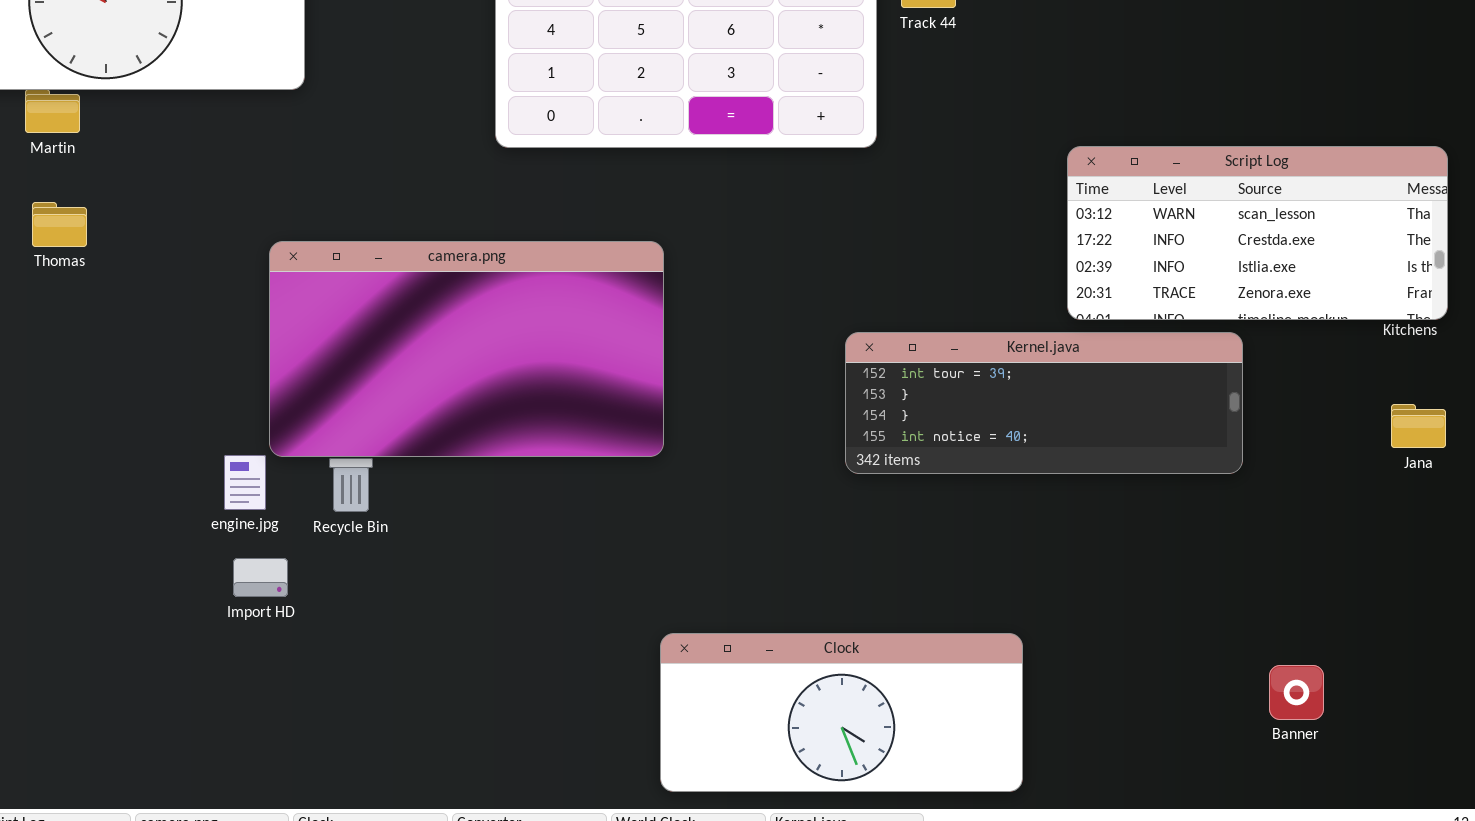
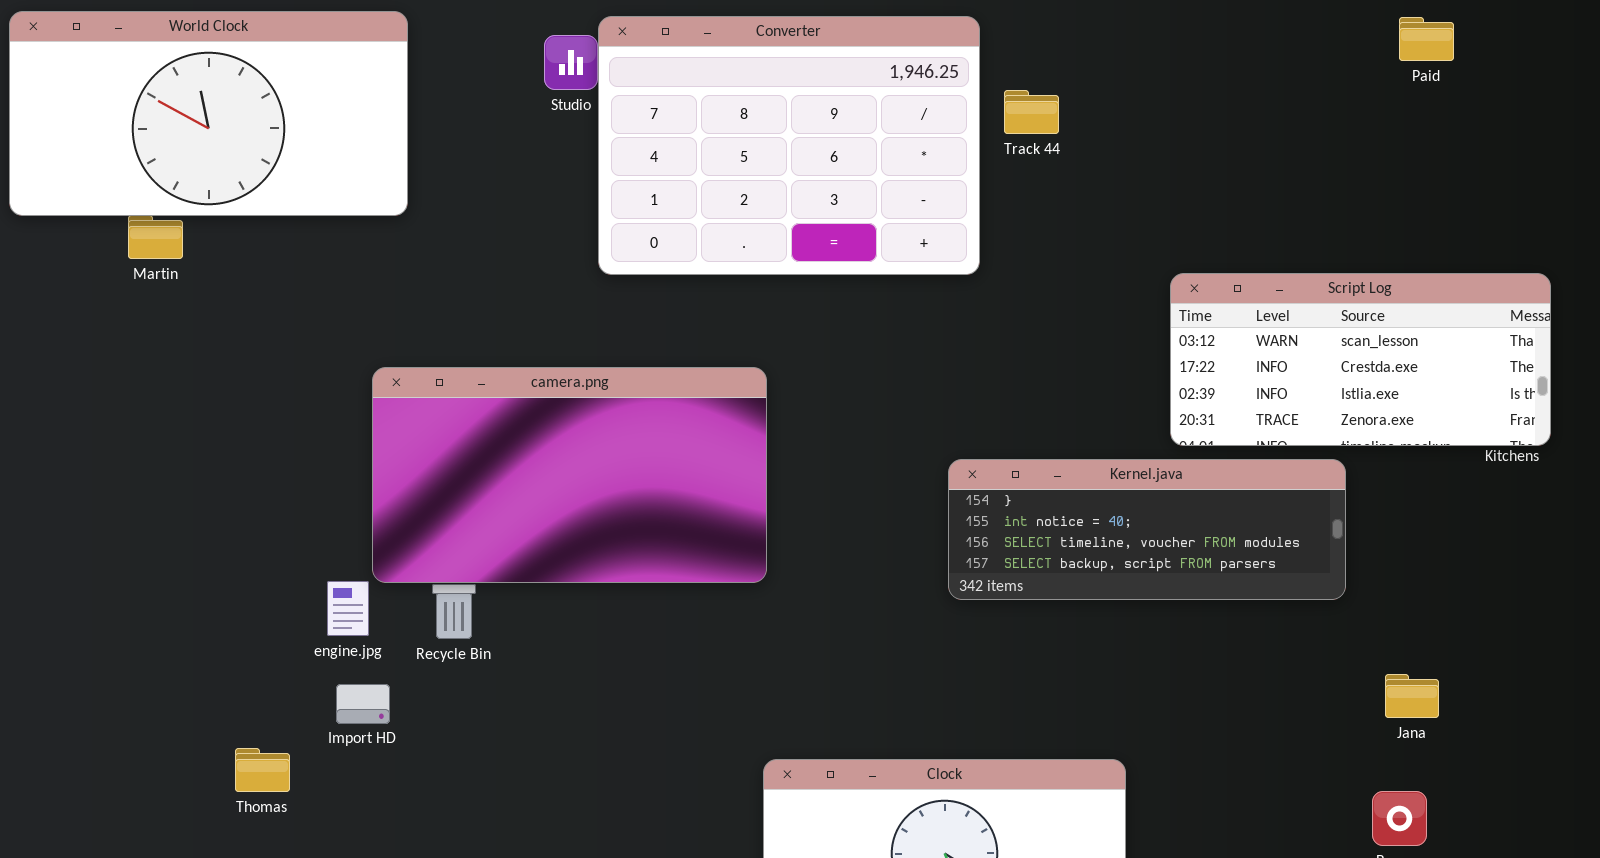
Thomas: [32,202,87,247] -> [235,748,290,792], moved
Kernel.java: [845,332,1243,474] -> [948,459,1346,600], scrolled down 2 rows
Jana: [1391,404,1446,448] -> [1385,674,1439,718], moved

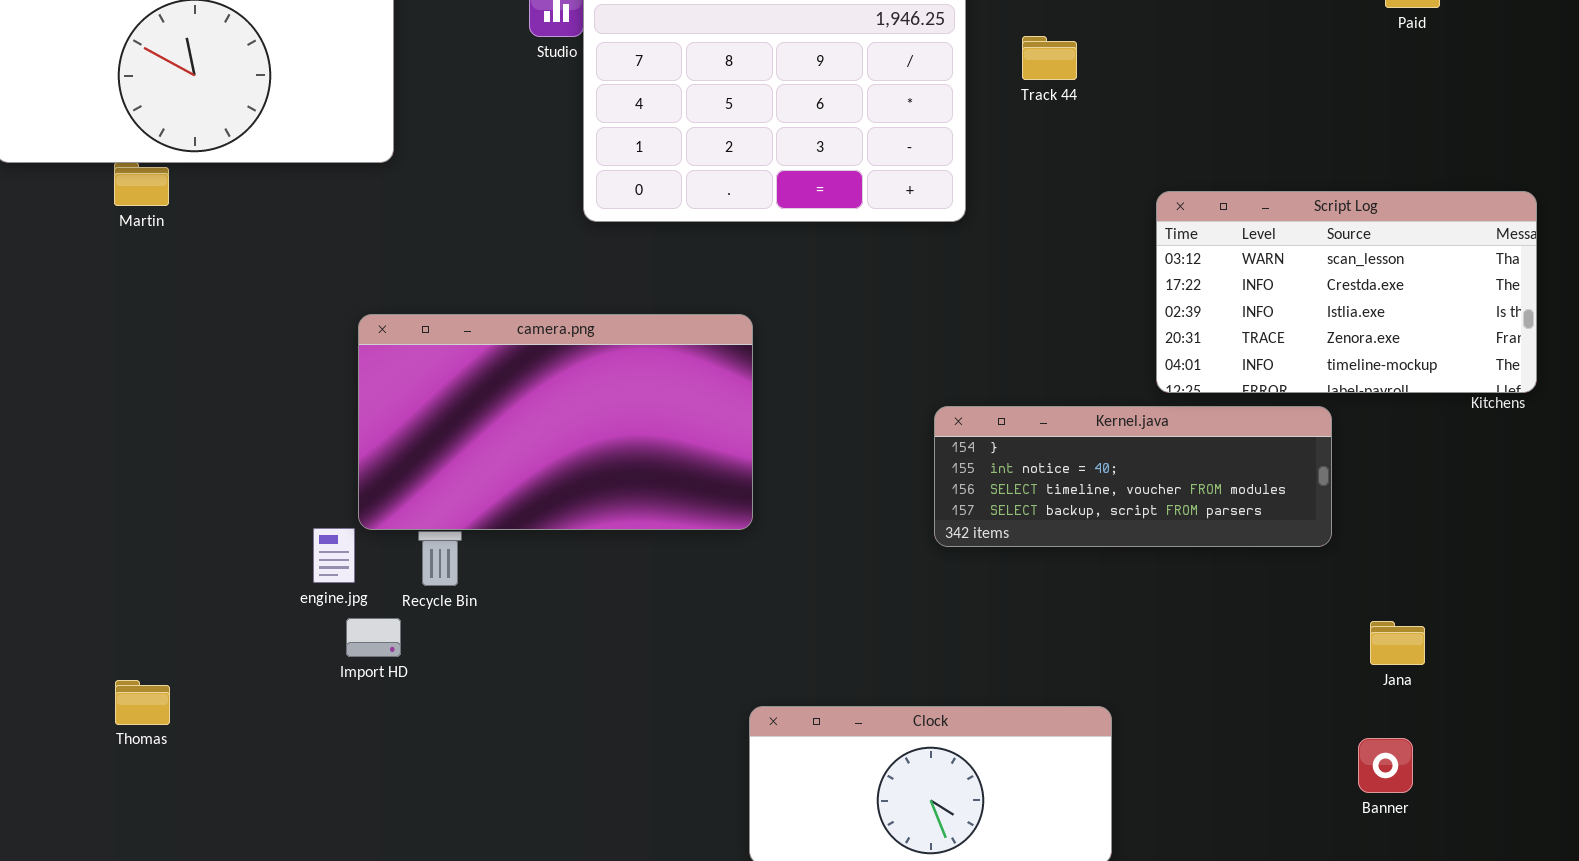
Track 44: [1004,90,1059,134] -> [1022,36,1077,80], moved
Script Log: [1170,273,1551,446] -> [1156,191,1537,393], resized
Import HD: [336,684,390,724] -> [346,618,401,657], moved
Thomas: [235,748,290,792] -> [115,680,170,725], moved

